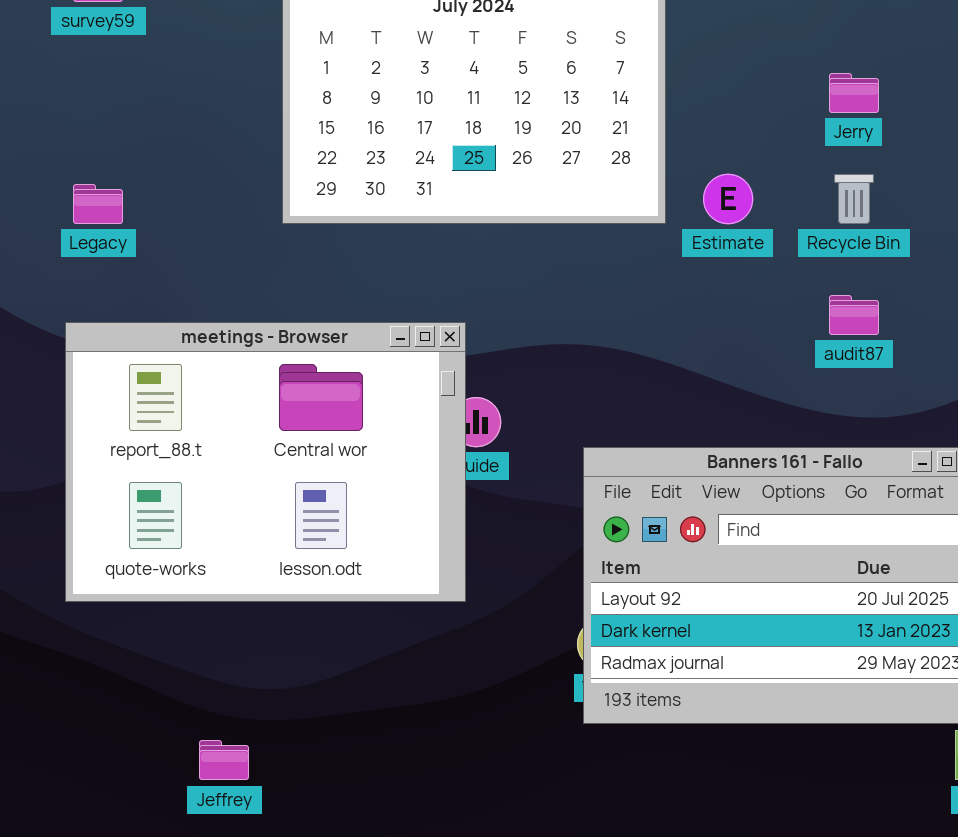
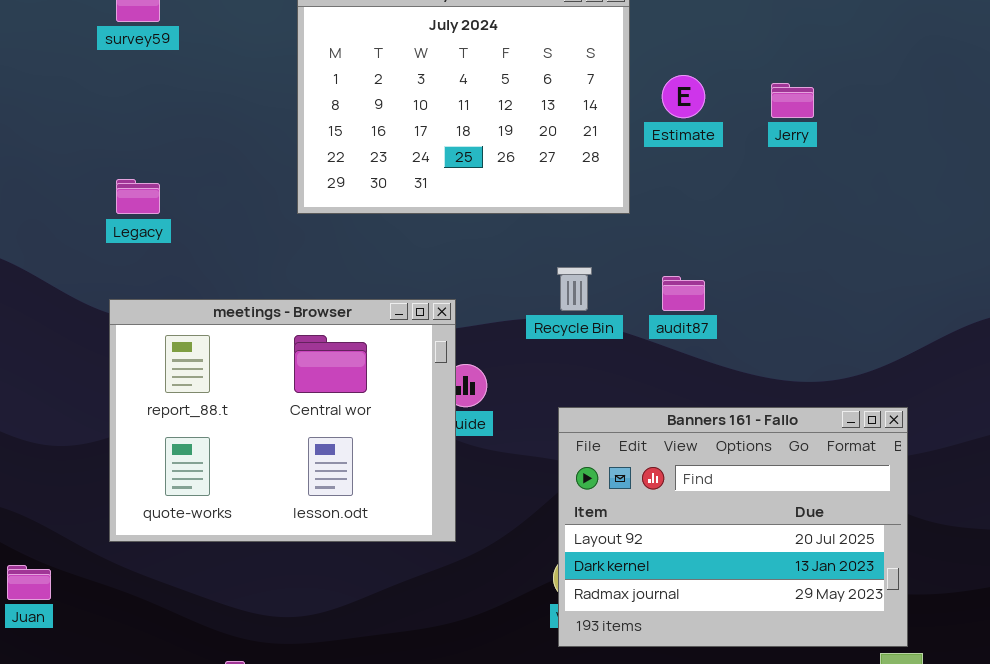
Estimate: [703,174,753,224] -> [662,75,705,118], moved
Recycle Bin: [834,174,874,224] -> [557,267,592,311], moved
audit87: [829,295,879,335] -> [662,276,705,311], moved

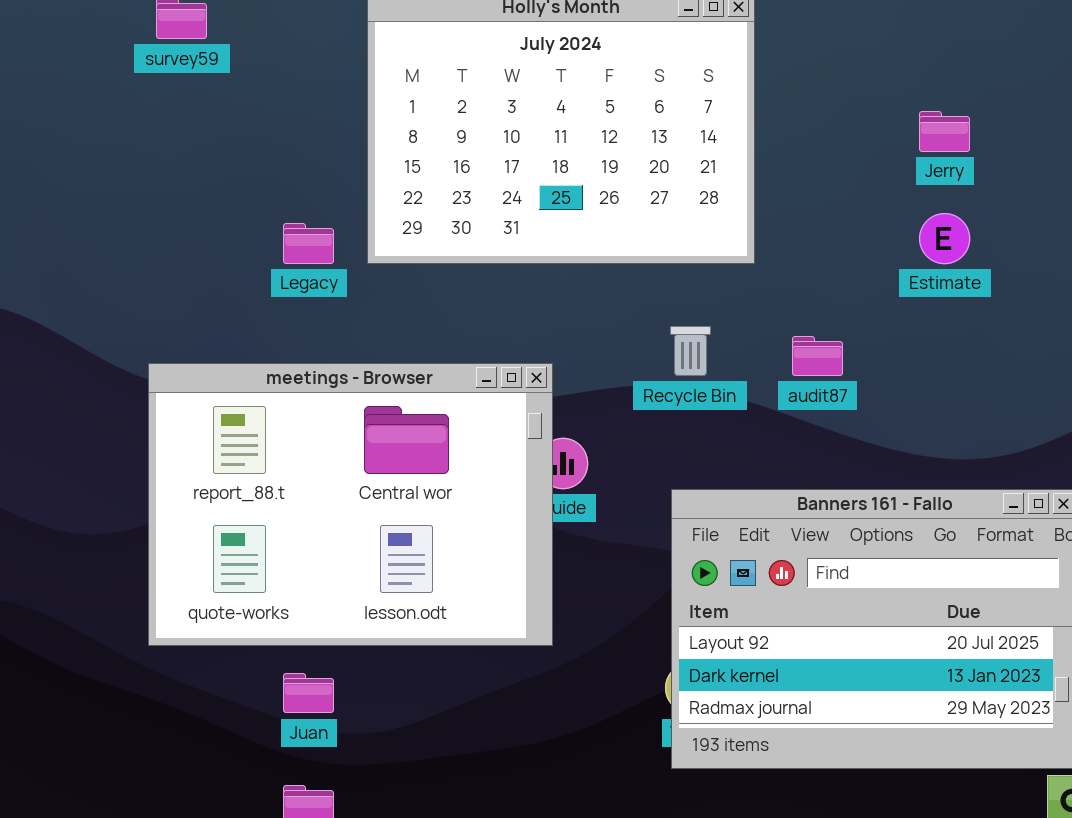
Estimate: [662,75,705,118] -> [919,213,970,264], moved
Legacy: [116,179,160,214] -> [283,223,334,264], moved
Juan: [7,565,51,600] -> [283,673,334,713], moved

